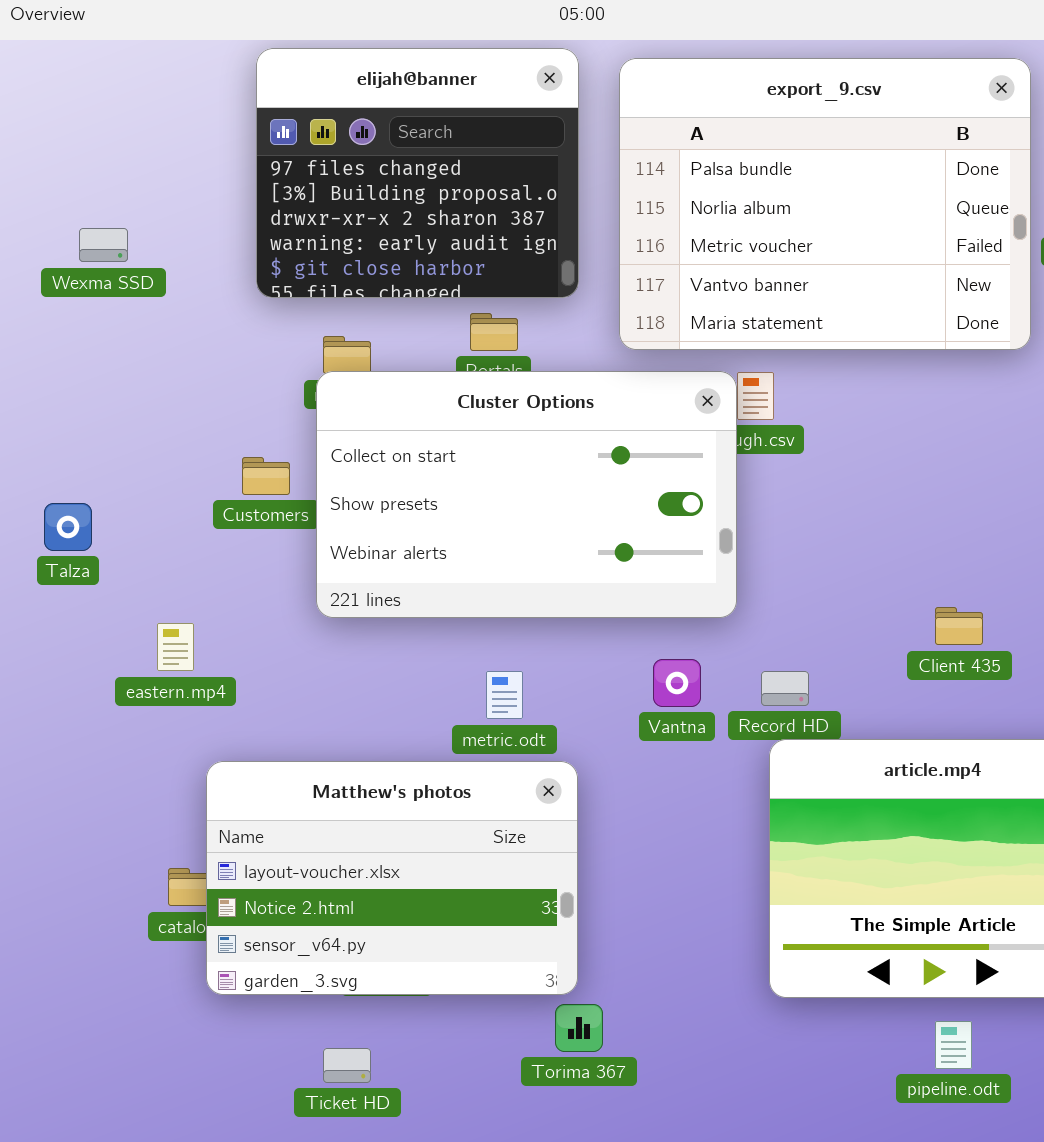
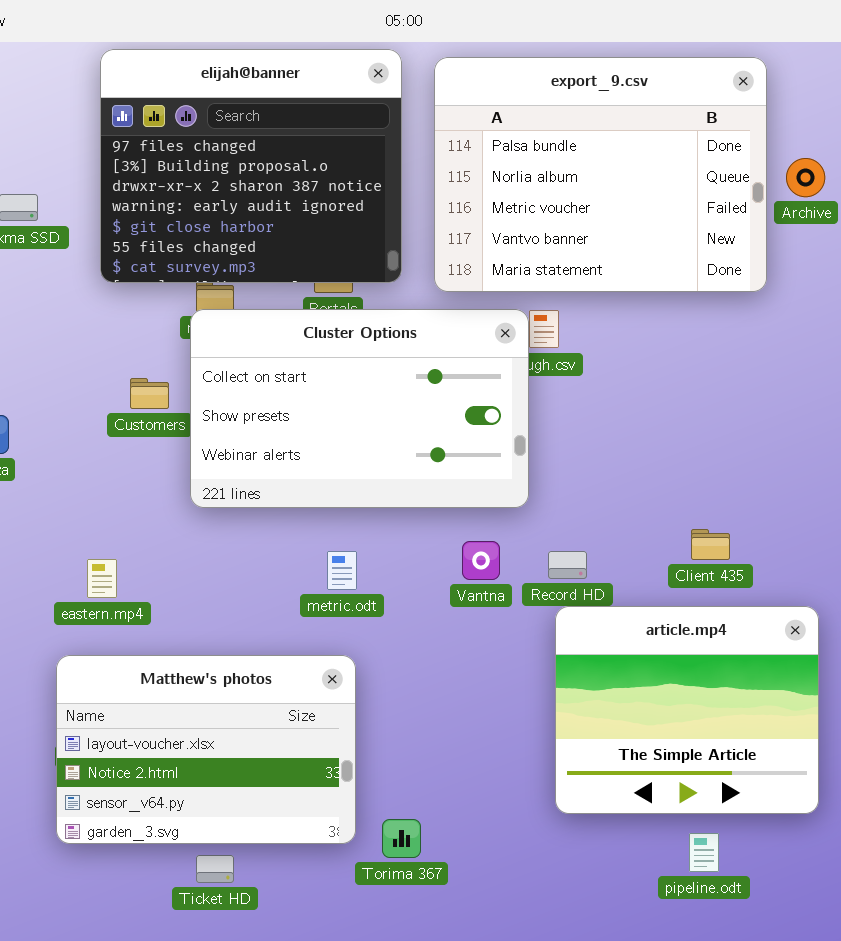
elijah@banner: [256,48,579,298] -> [100,49,402,283], resized
Client 435: [935,607,983,645] -> [691,529,730,560], moved
eastern.mp4: [157,623,194,671] -> [87,559,117,598], moved
Matthew's photos: [206,761,578,995] -> [56,655,356,844], moved

